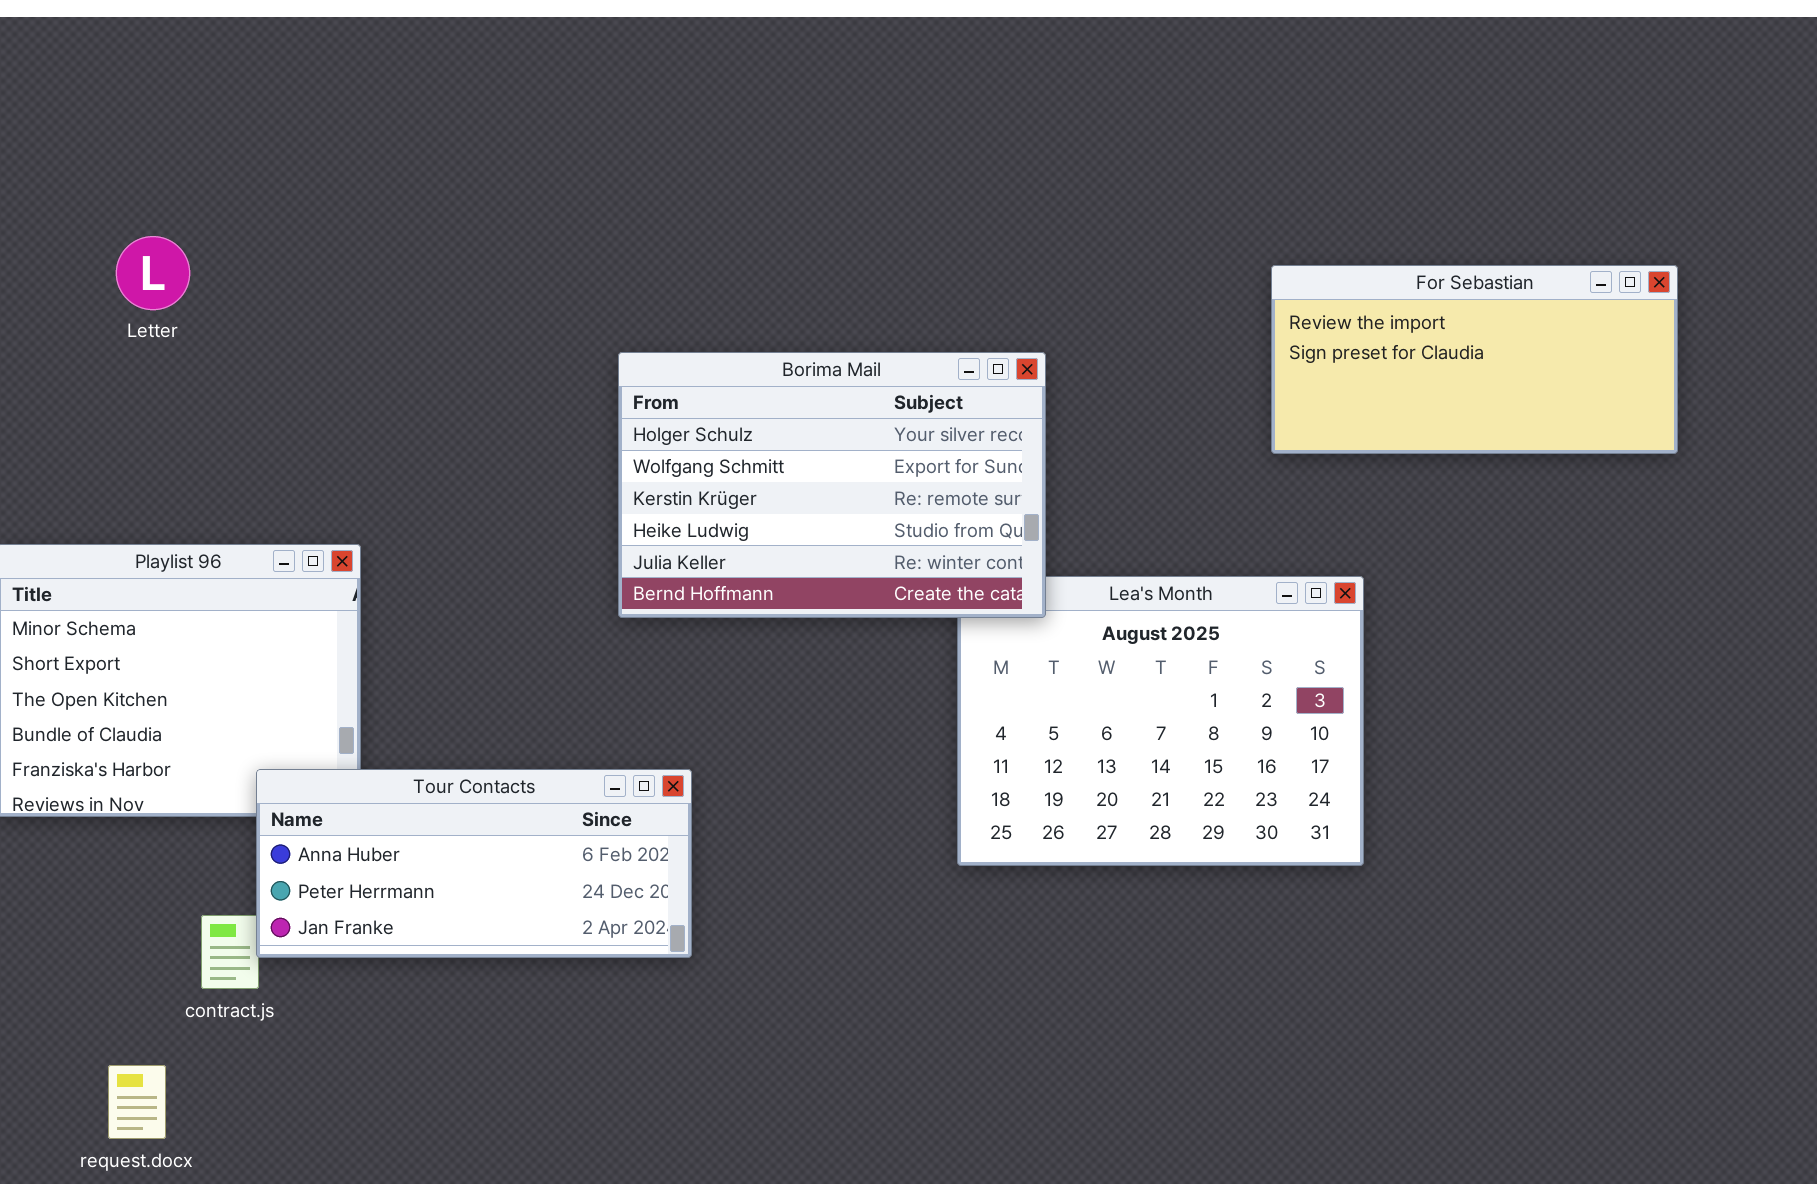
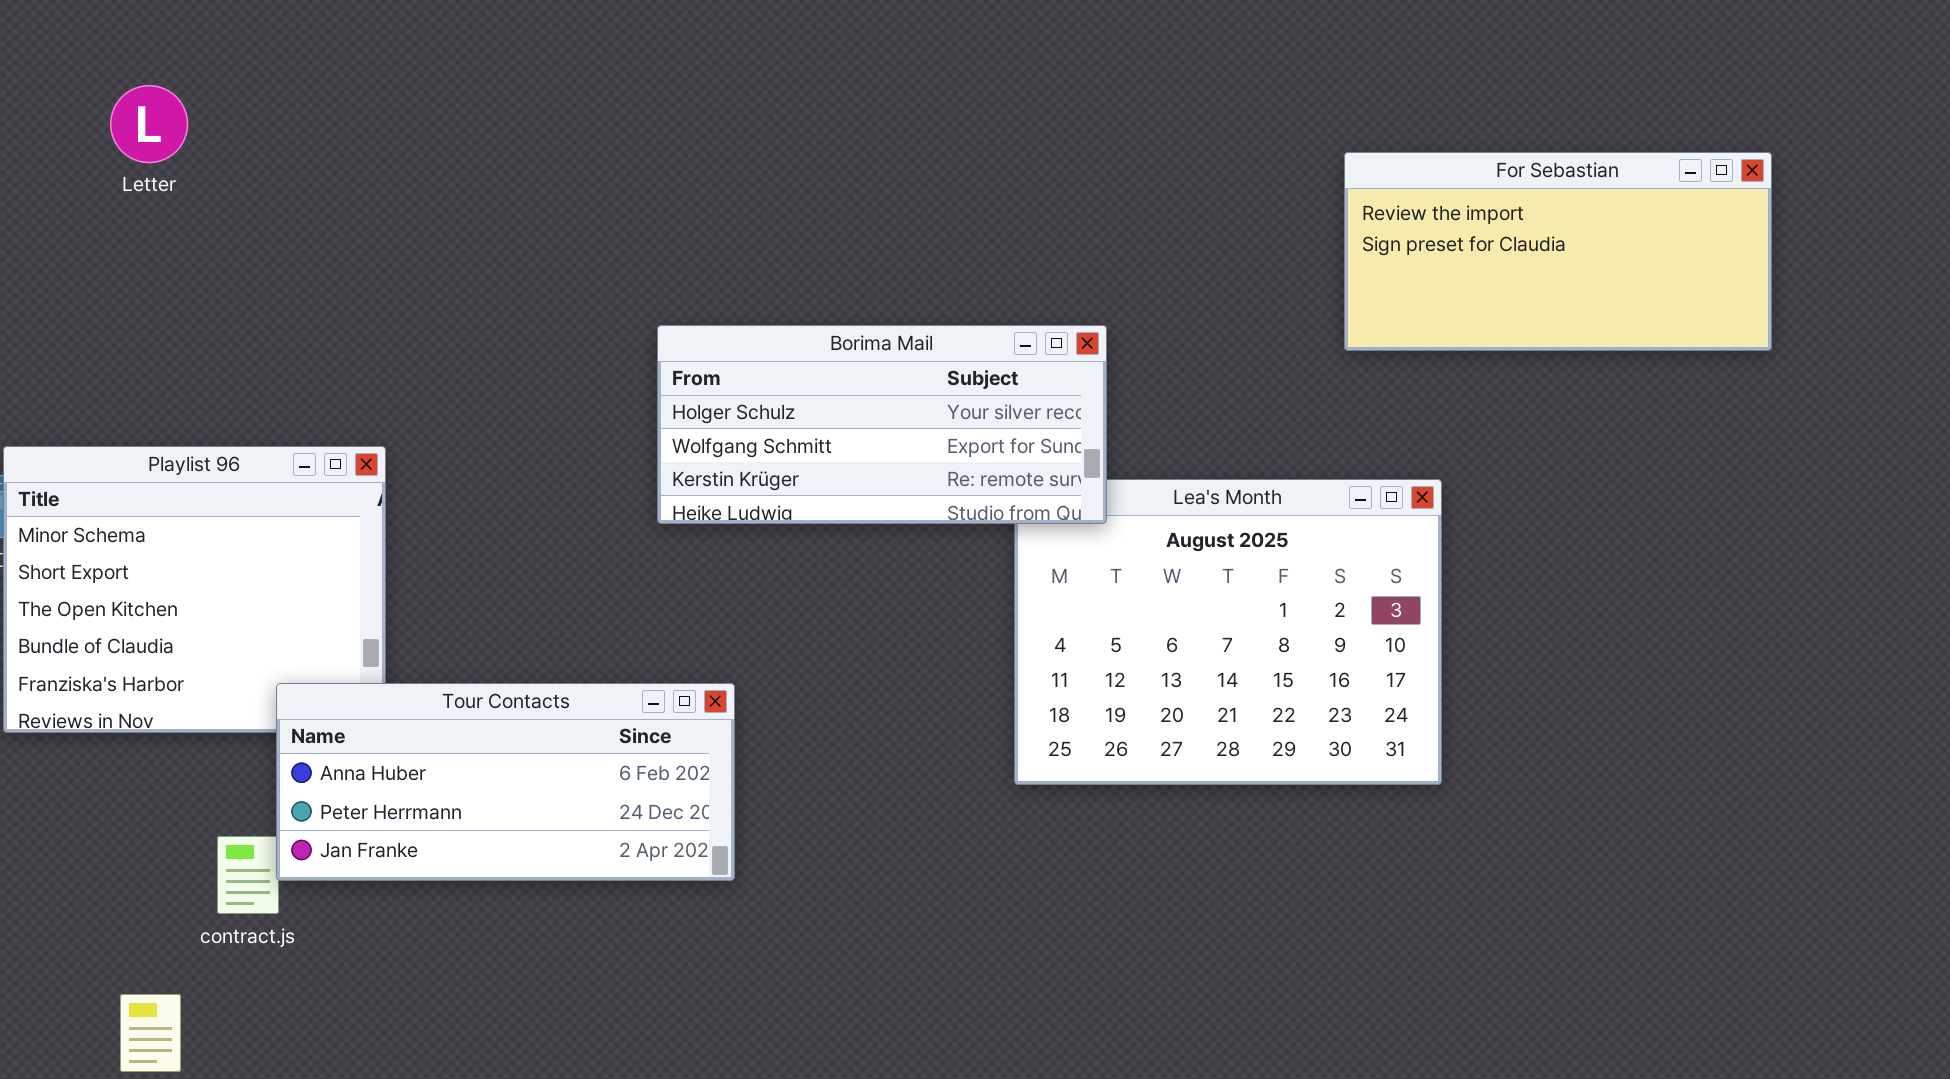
Letter: [116,236,190,310] -> [110,85,188,163], moved
Borima Mail: [618,352,1046,618] -> [657,325,1107,524], resized

